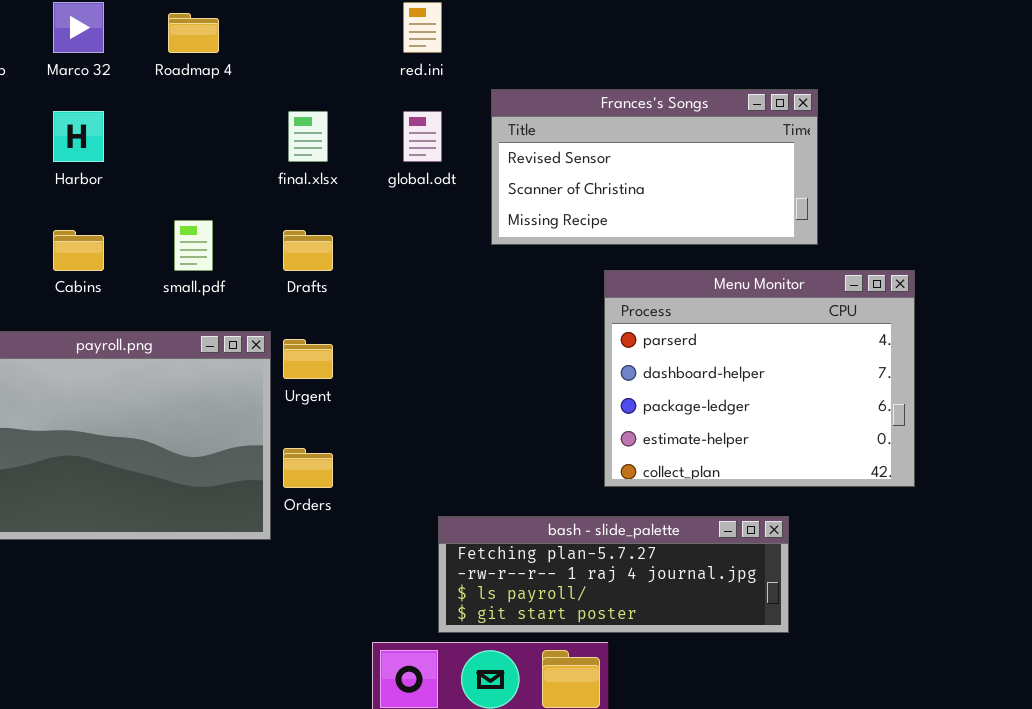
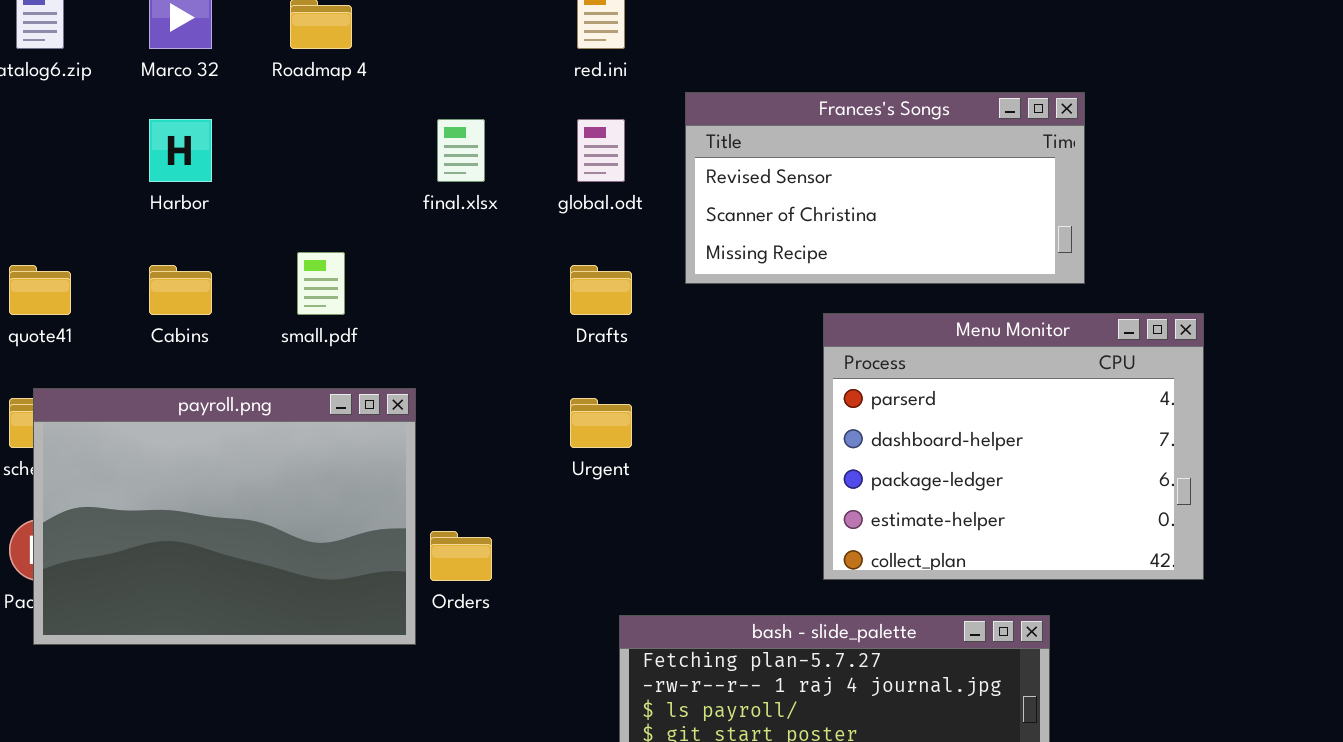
Drafts: [283,230,333,271] -> [570,265,632,315], moved
Urgent: [283,339,333,379] -> [570,398,632,448], moved

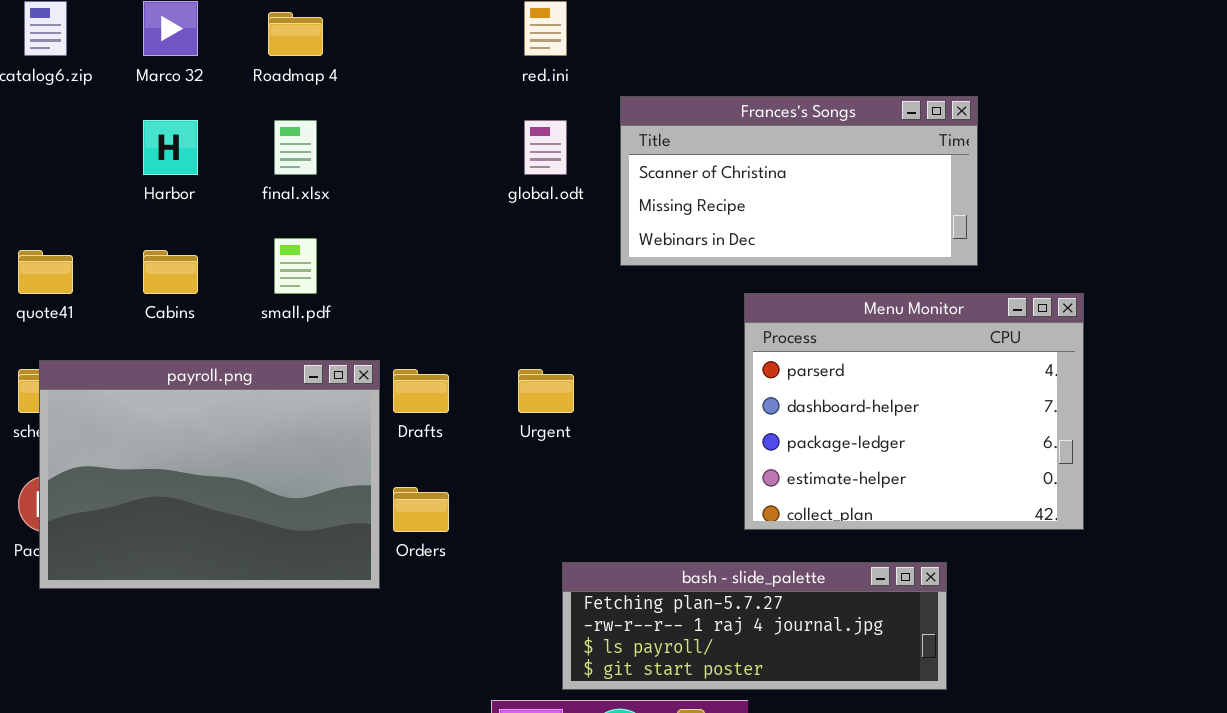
Frances's Songs: [685,92,1085,284] -> [620,96,978,266], scrolled down 1 row
final.xlsx: [437,119,485,182] -> [274,120,317,175], moved
Drafts: [570,265,632,315] -> [393,369,449,413], moved

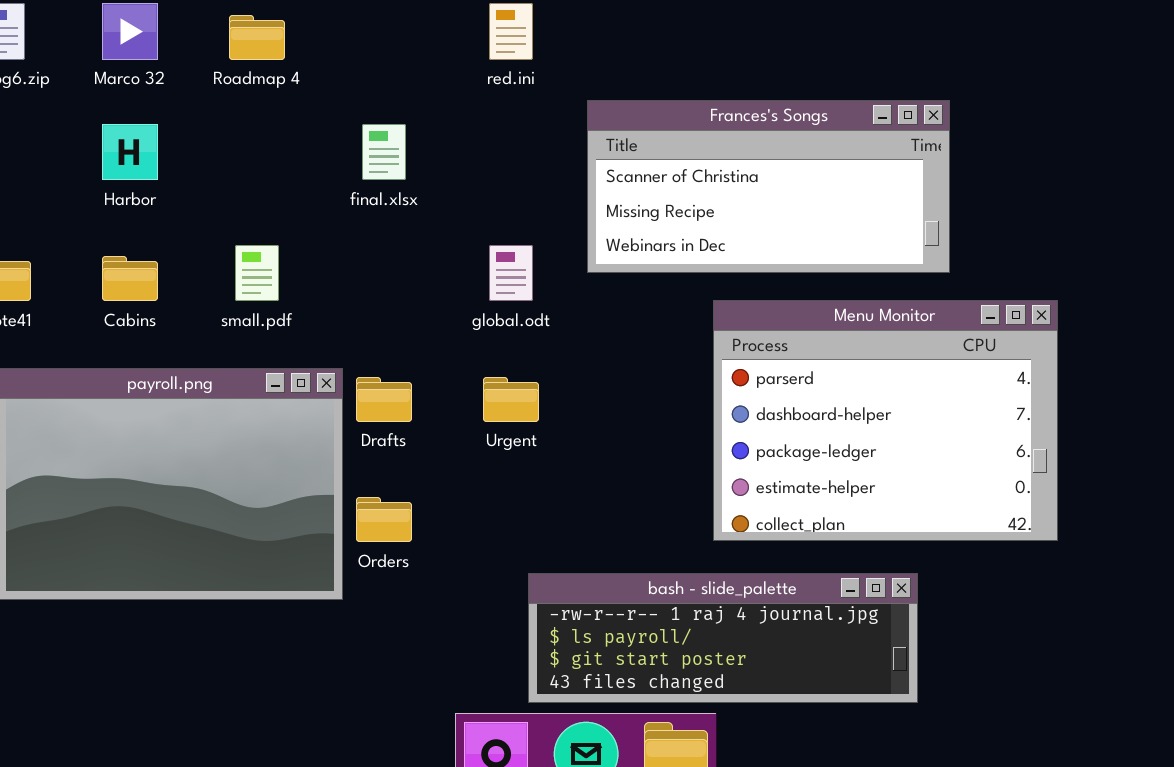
final.xlsx: [274,120,317,175] -> [362,124,406,180], moved
global.odt: [524,120,567,175] -> [489,245,533,301], moved
bash - slide_palette: [562,562,947,690] -> [528,573,918,703], scrolled down 1 row

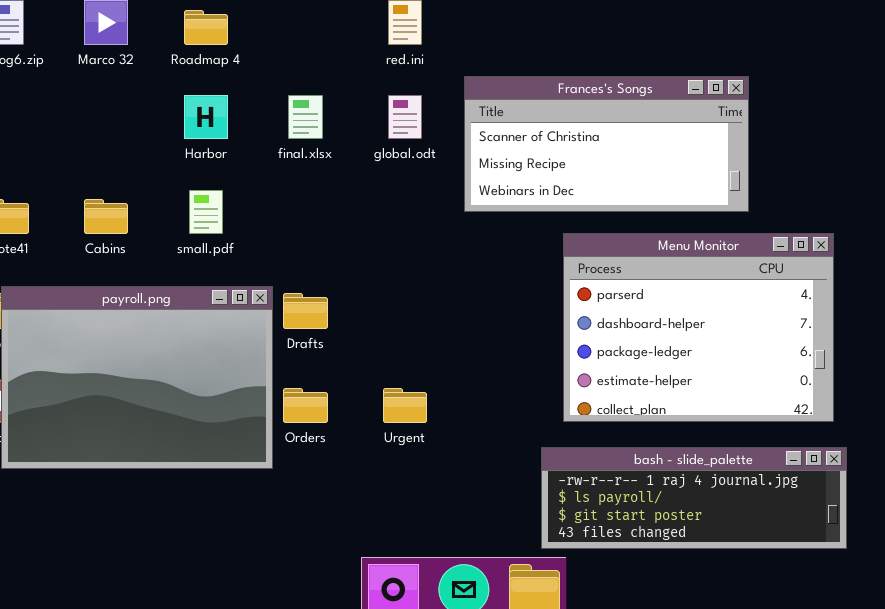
Harbor: [102,124,158,180] -> [184,95,228,139], moved
global.odt: [489,245,533,301] -> [388,95,422,139], moved
Urgent: [483,377,539,422] -> [383,388,427,423], moved
bash - slide_palette: [528,573,918,703] -> [541,447,847,549], moved

